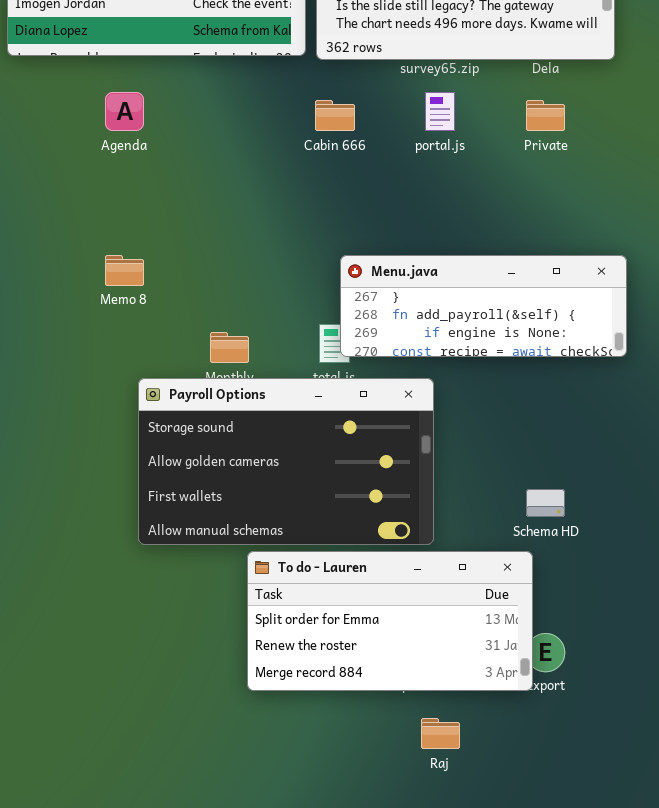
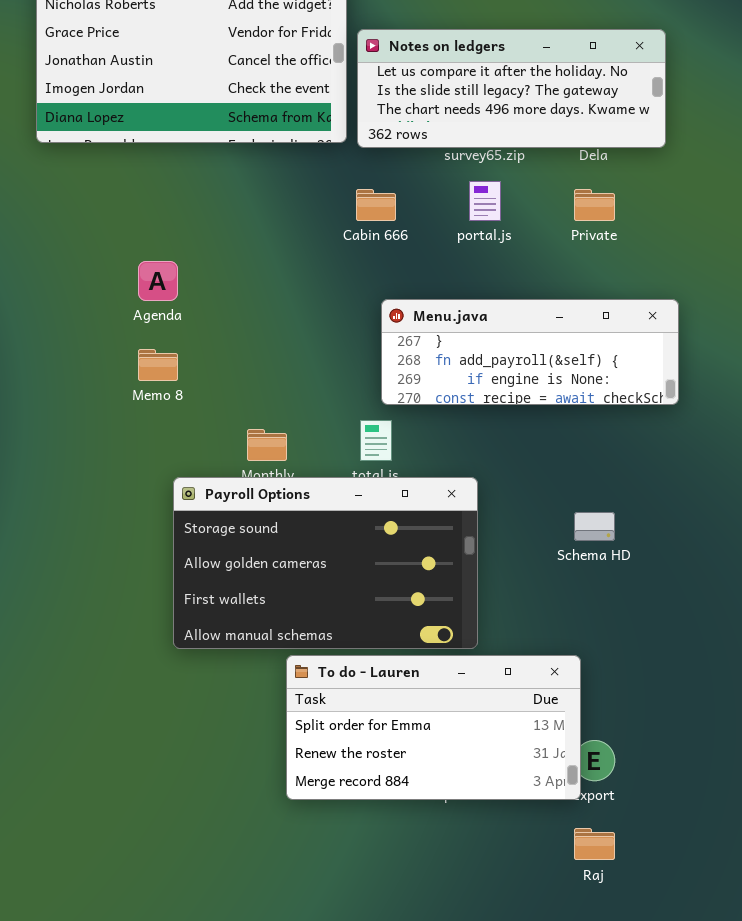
Agenda: [105,92,144,131] -> [138,261,178,301], moved
Menu.java: [340,255,627,357] -> [381,299,679,405], moved
Schema HD: [526,489,565,517] -> [574,512,615,541], moved
Raj: [421,718,460,749] -> [574,828,615,860], moved

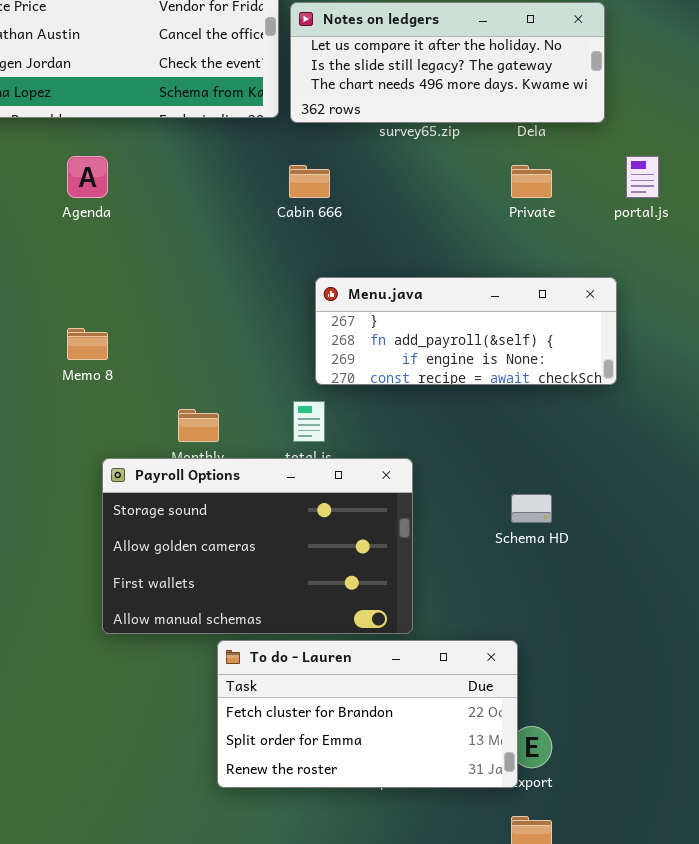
portal.js: [469,181,501,221] -> [626,156,659,198], moved
Agenda: [138,261,178,301] -> [67,156,108,198], moved
To do - Lauren: [286,655,581,800] -> [217,640,518,788], scrolled up 1 row

